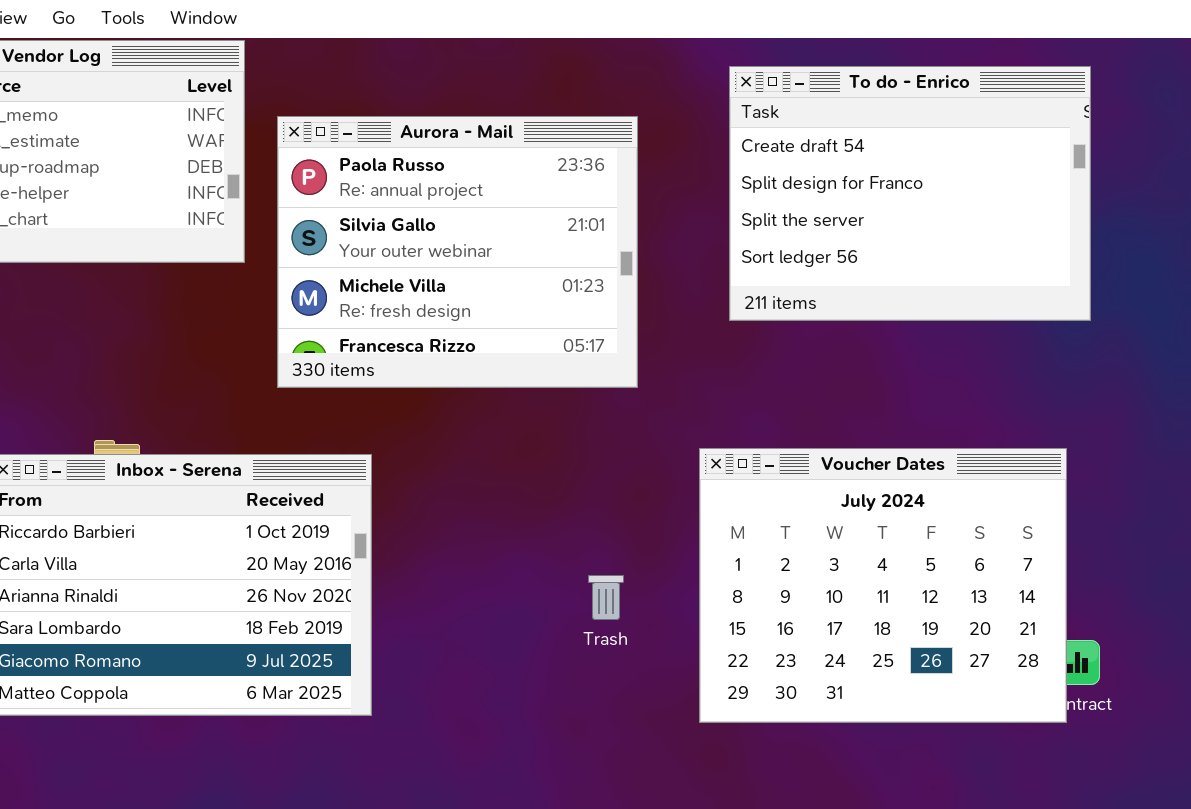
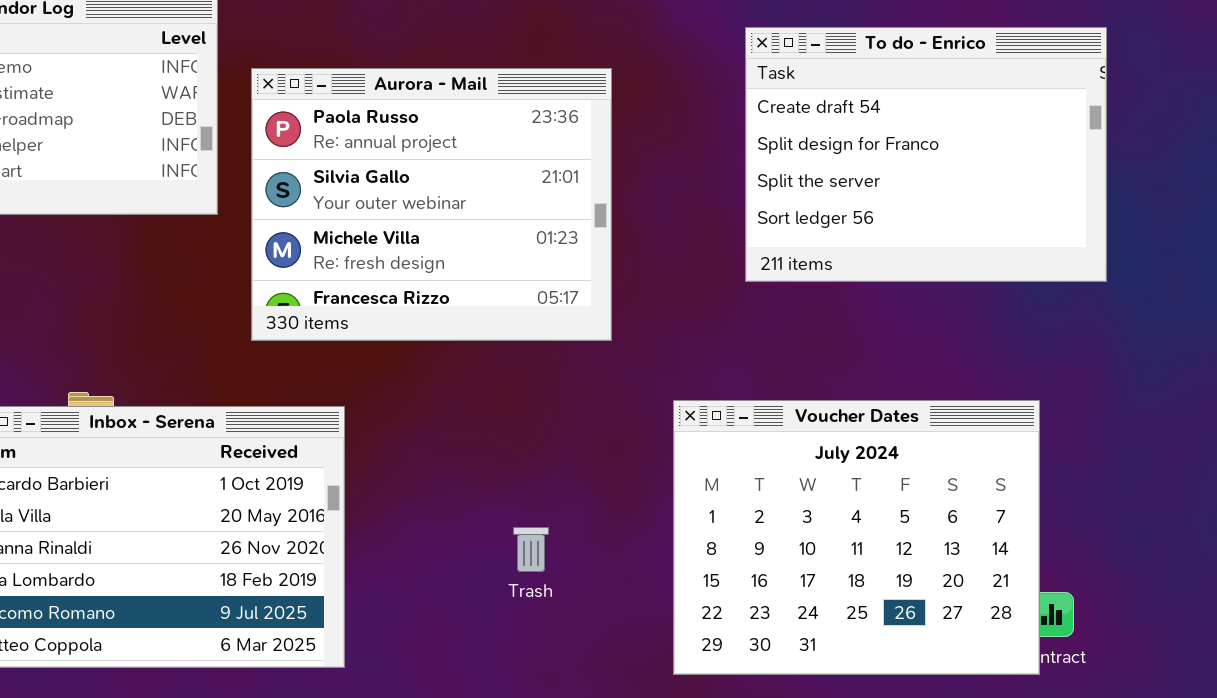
To do - Enrico: [729,66,1091,321] -> [745,27,1107,282], moved
Trash: [588,575,624,620] -> [513,527,549,572], moved

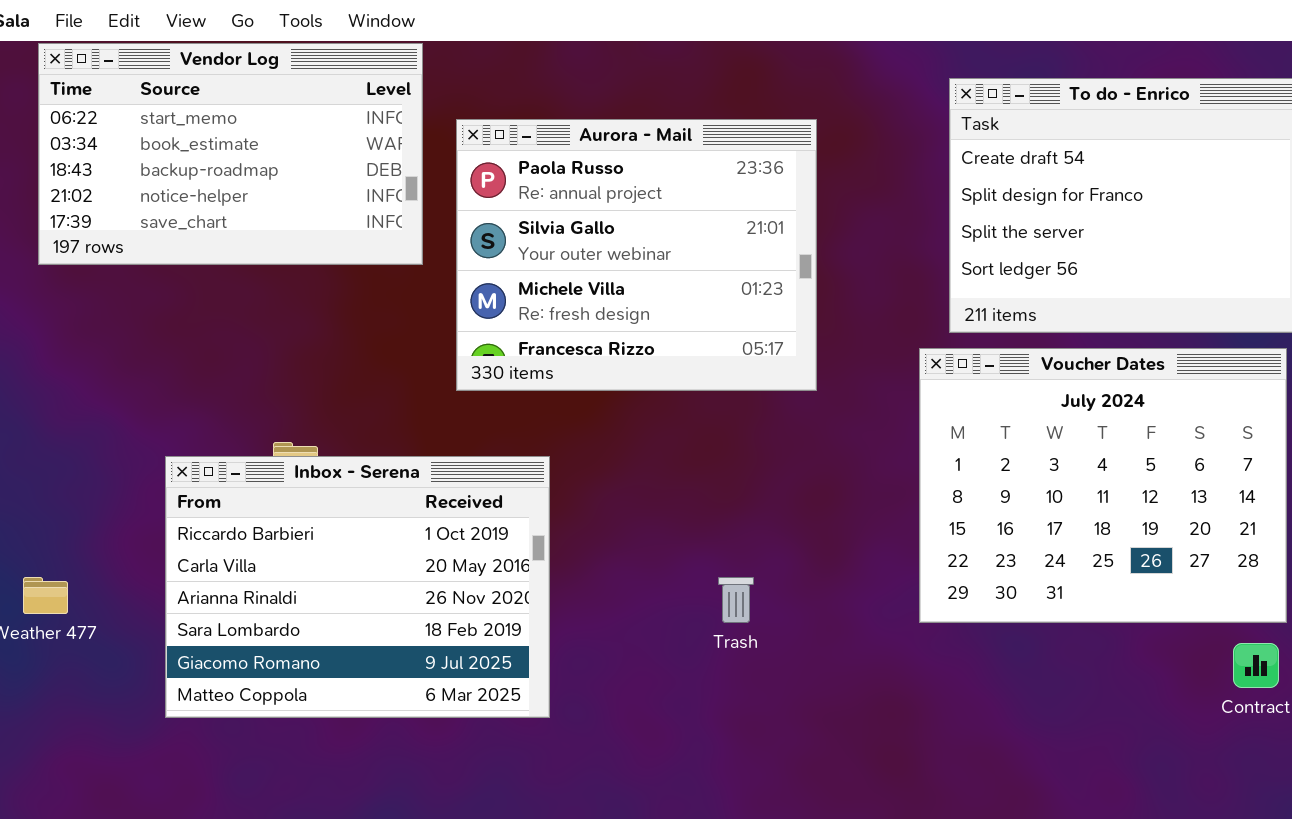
Voucher Dates: [673,400,1040,675] -> [919,348,1287,623], moved

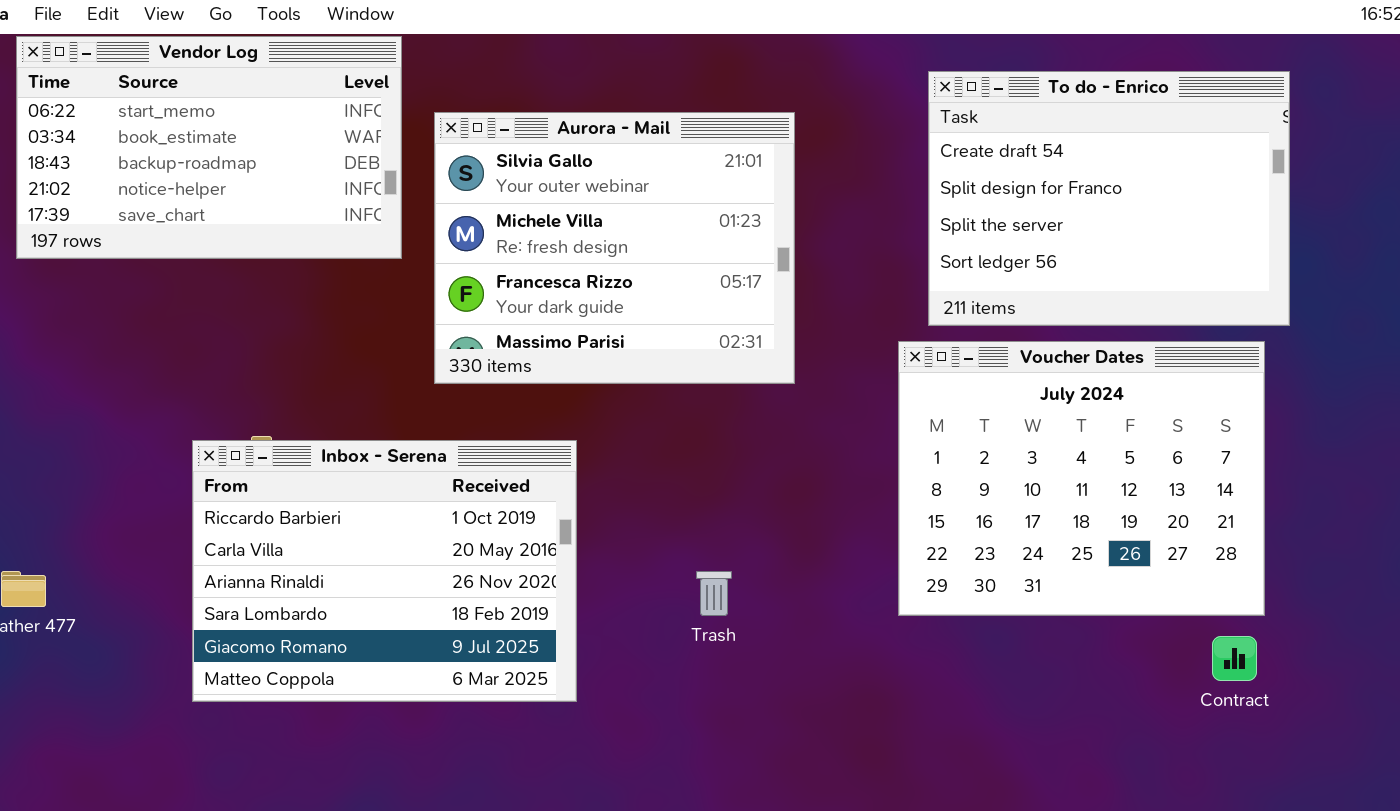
Aurora - Mail: [456,119,817,391] -> [434,112,795,384], scrolled down 1 row
Inbox - Serena: [165,456,550,718] -> [192,440,577,702], moved

